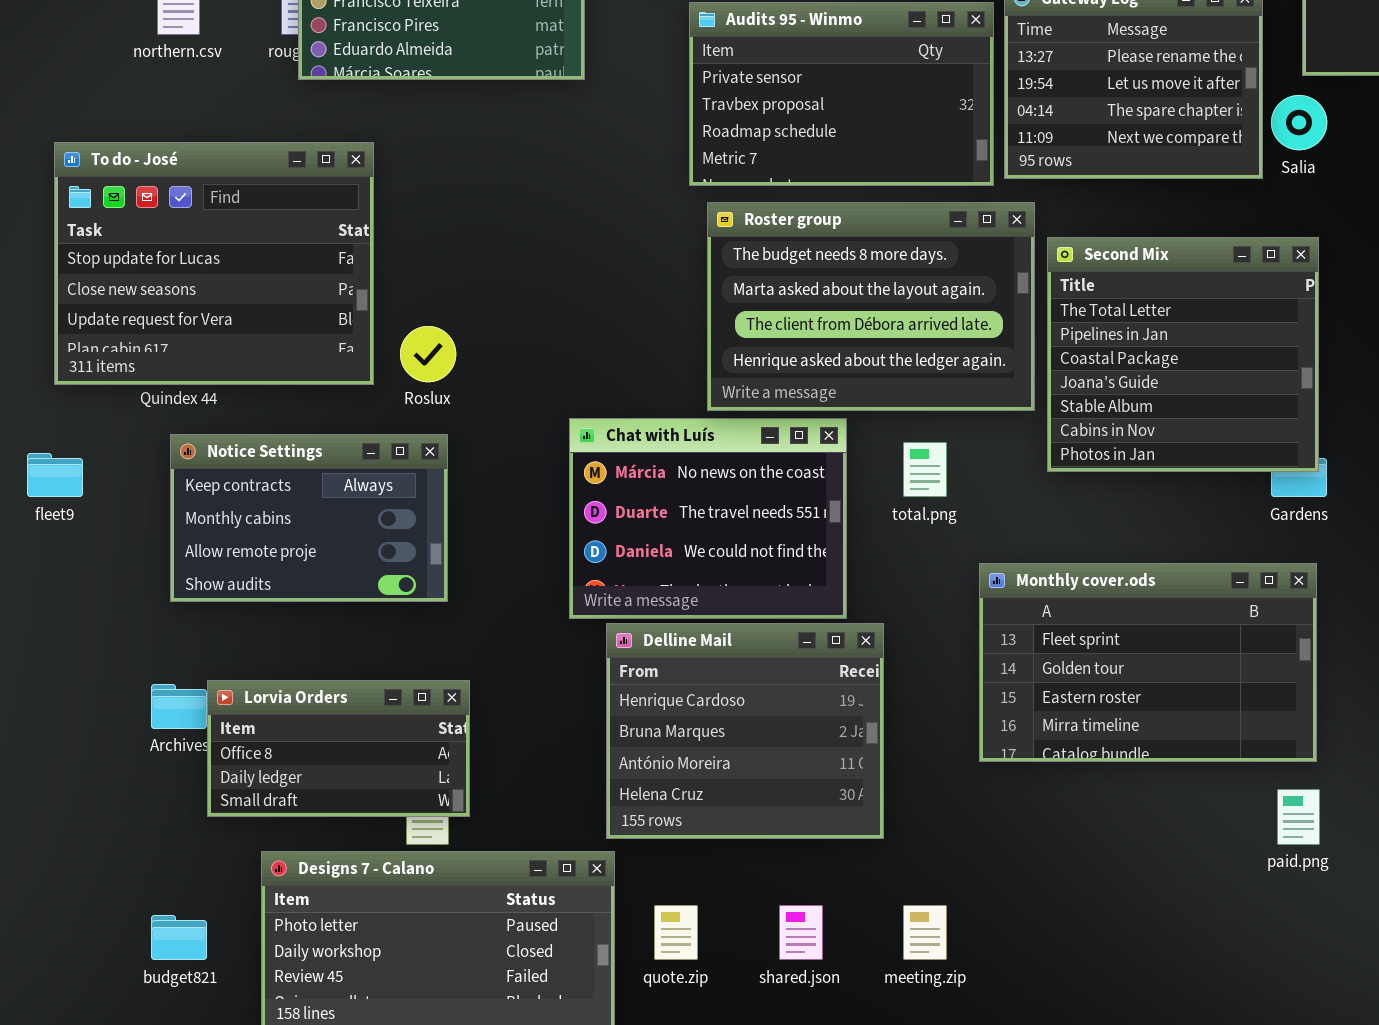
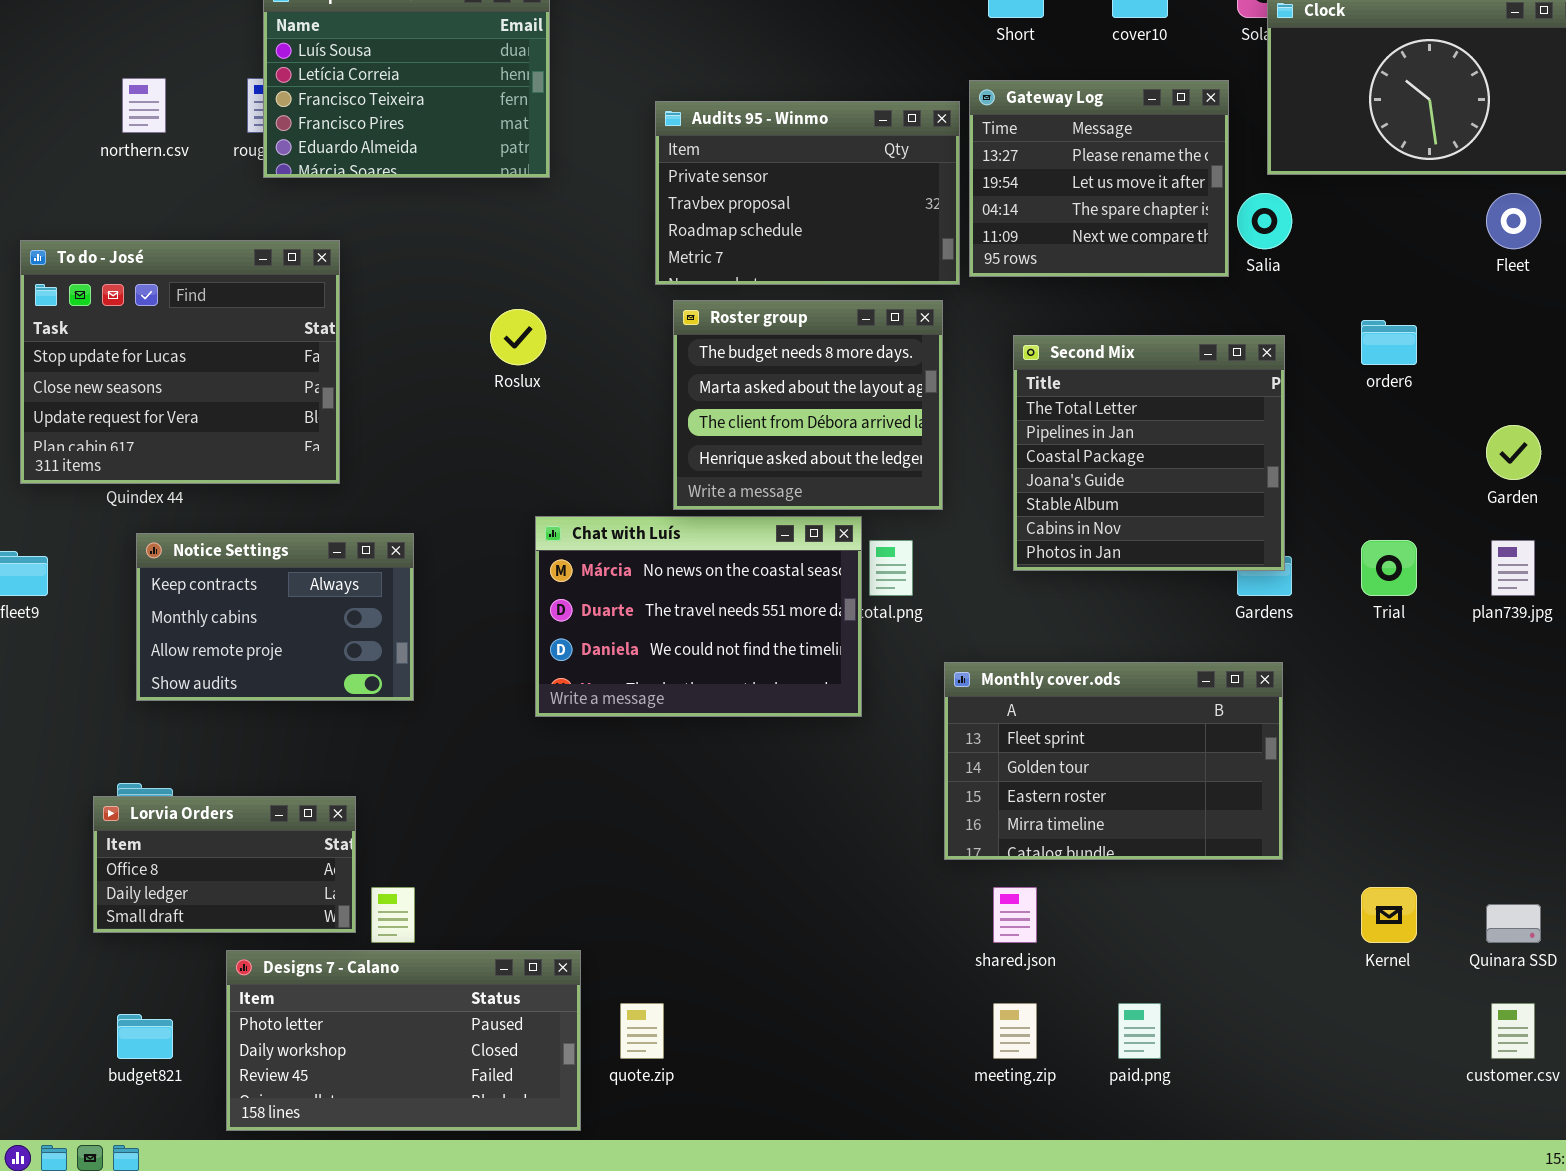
Roster group: [707,202,1035,411] -> [673,300,943,510], resized
Roslux: [400,326,456,382] -> [490,309,546,365], moved
Chat with Luís: [569,418,847,619] -> [535,516,862,717], resized
Delline Mail: [606,623,884,839] -> none, closed
Lorvia Orders: [207,680,470,817] -> [93,796,356,933], moved
paid.png: [1277,789,1320,845] -> [1118,1003,1161,1059], moved
shared.json: [779,905,823,960] -> [993,887,1037,943], moved
meeting.zip: [903,905,947,960] -> [993,1003,1037,1059], moved

